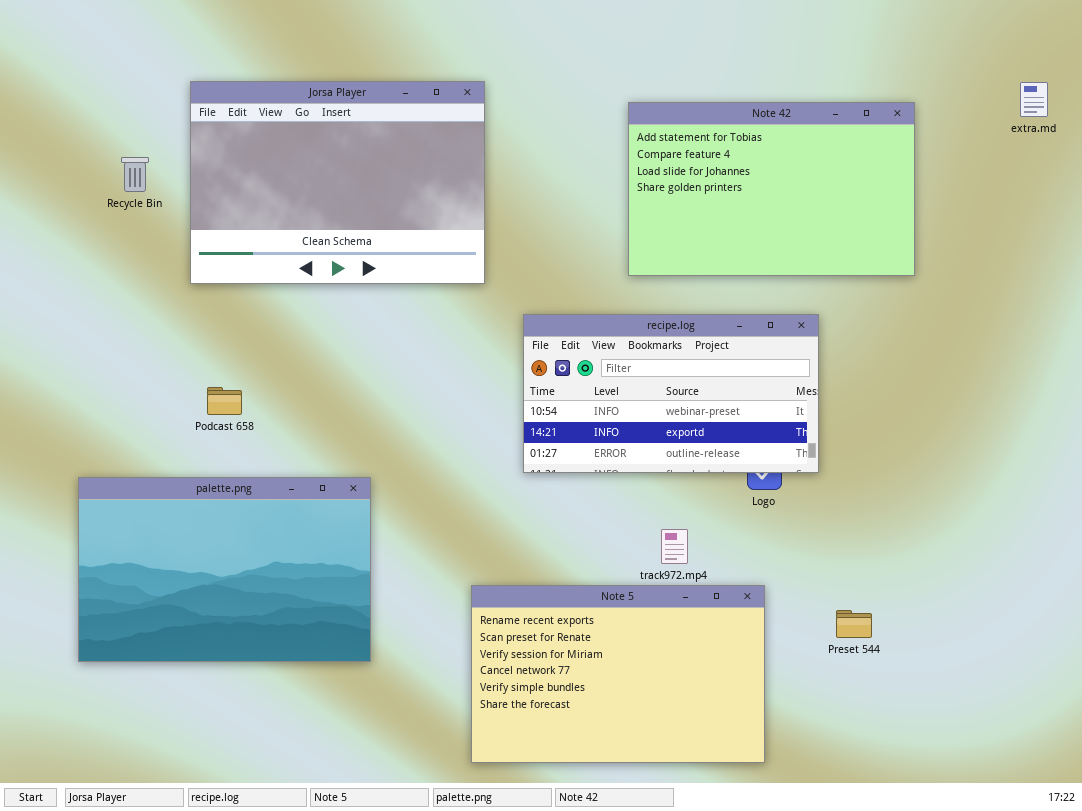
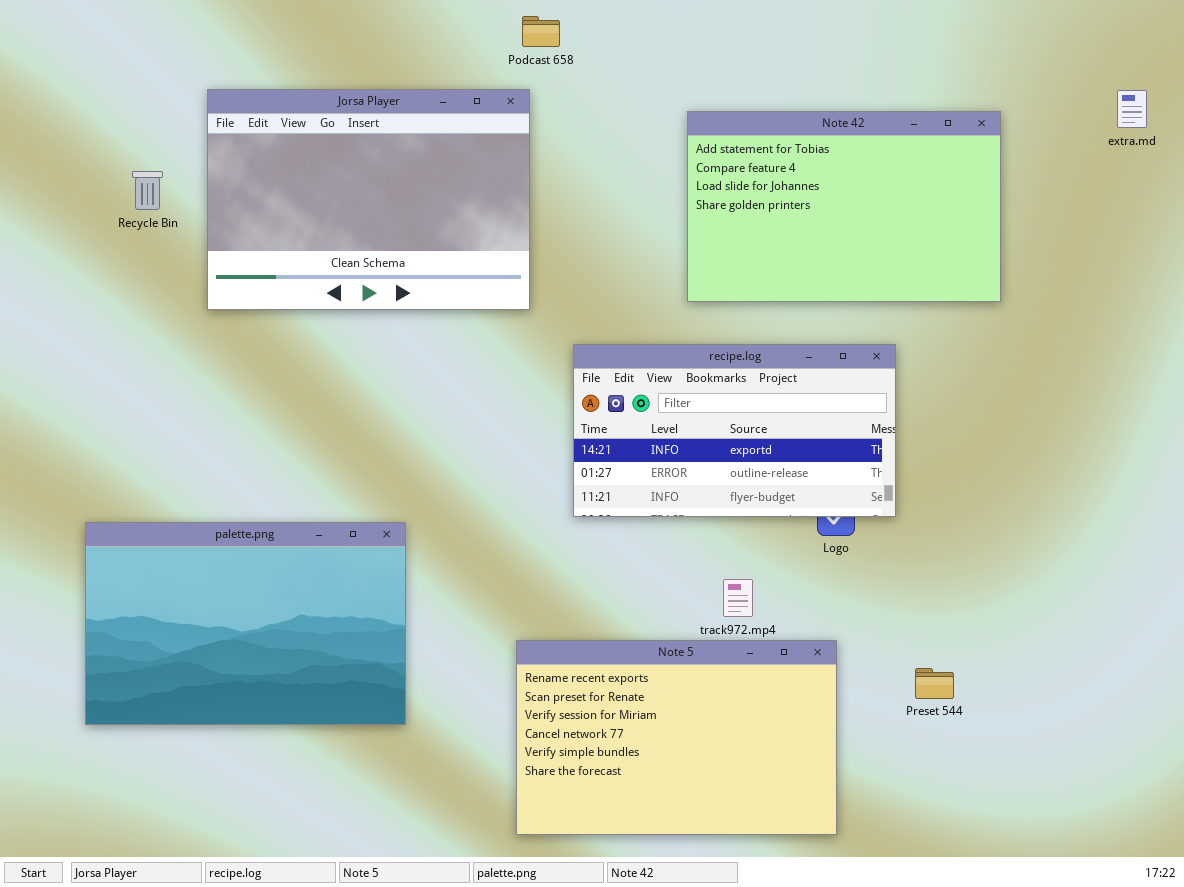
recipe.log: [523,314,819,473] -> [573,344,896,517], scrolled down 1 row
Podcast 658: [207,387,242,415] -> [522,16,560,47], moved

